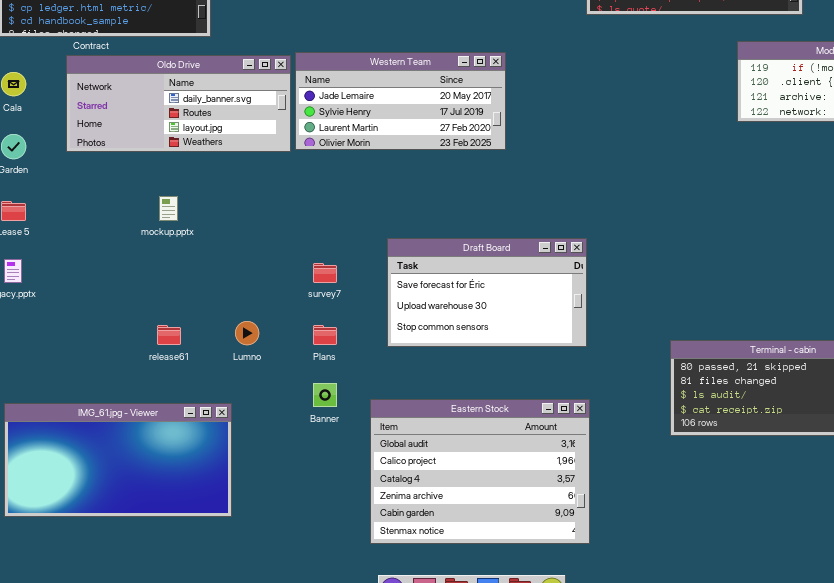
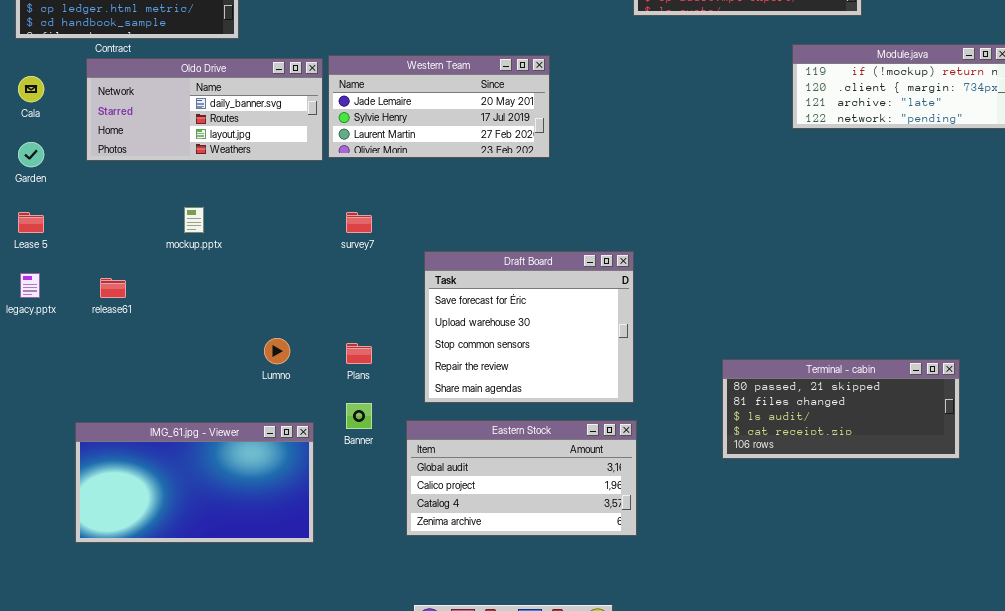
Draft Board: [387,238,587,347] -> [424,251,634,403], resized
survey7: [313,263,337,283] -> [346,212,372,233], moved
release61: [157,325,181,345] -> [100,278,126,298], moved
Eastern Stock: [370,399,590,544] -> [406,420,637,536], resized
IMG_61.jpg - Viewer: [4,403,232,517] -> [75,422,314,543], moved

